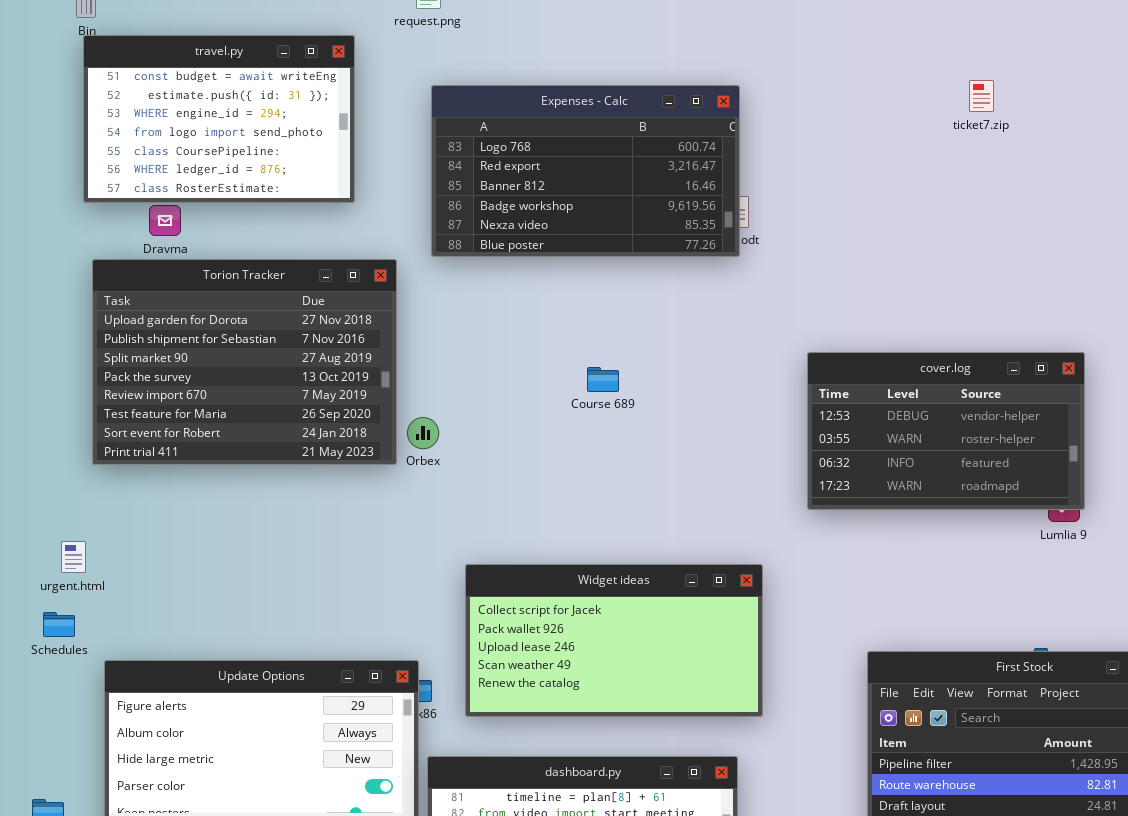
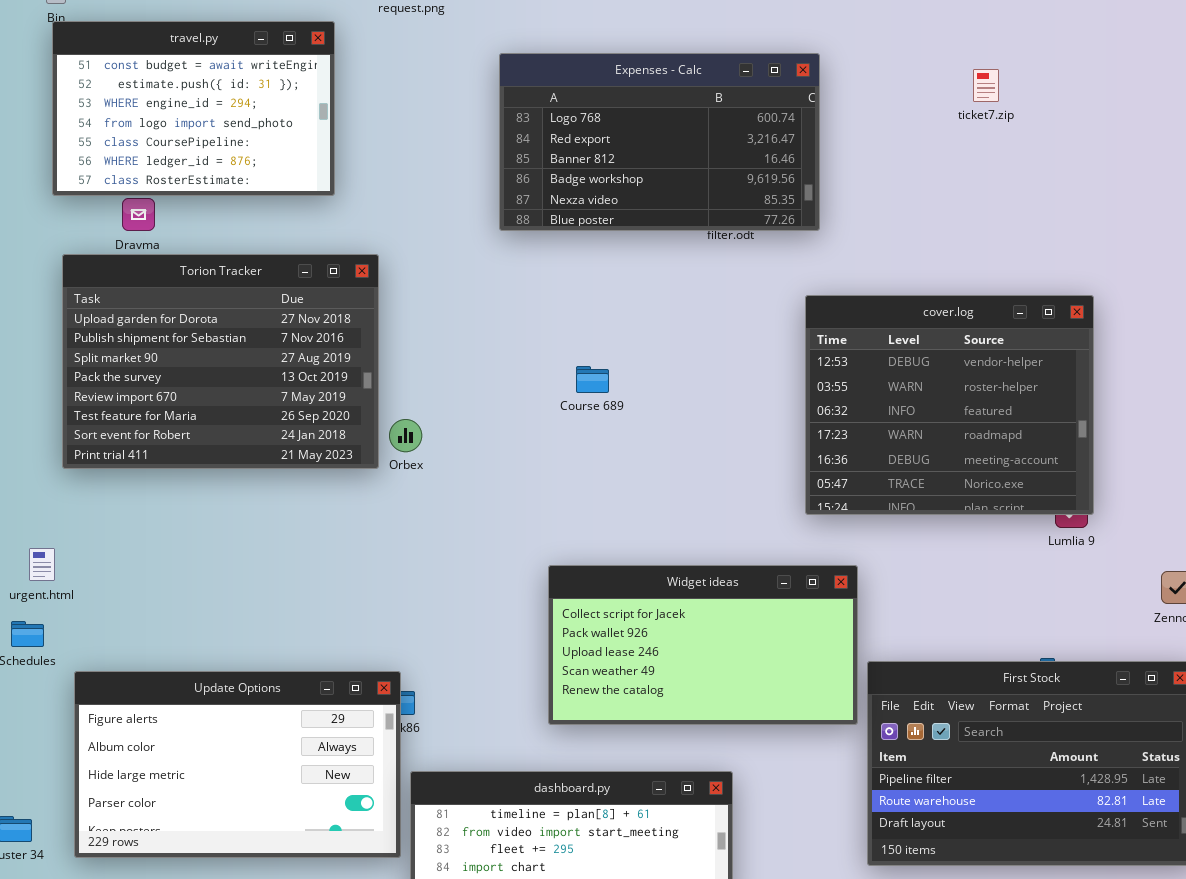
Expenses - Calc: [431,85,740,257] -> [499,53,820,231], moved
cover.log: [807,352,1085,510] -> [805,295,1094,515], resized
Widget ideas: [465,564,763,717] -> [548,565,858,725], moved

